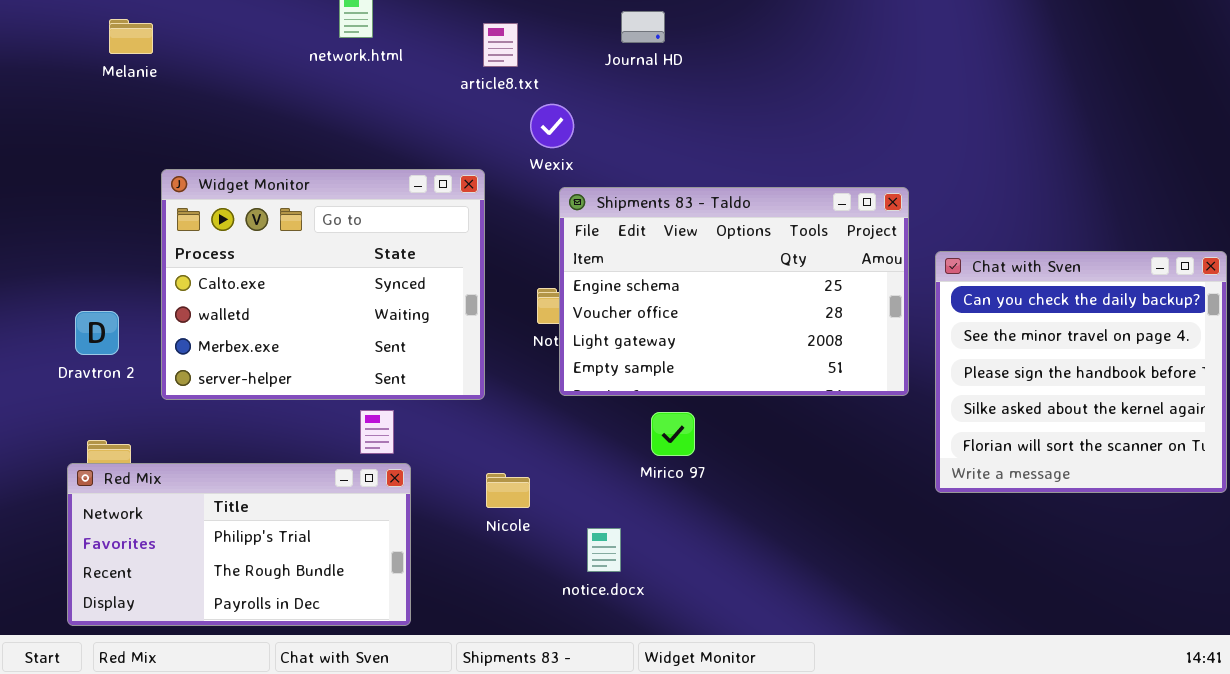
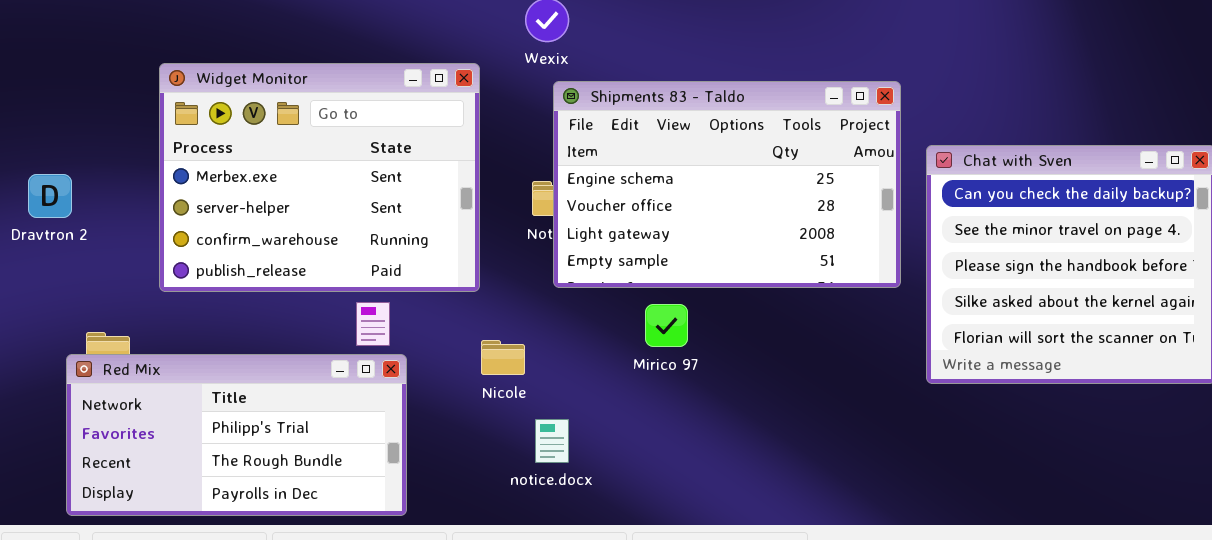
Widget Monitor: [161,169,485,400] -> [159,63,480,292], scrolled down 2 rows
Dravtron 2: [75,311,119,355] -> [28,174,72,218], moved
Nicole: [486,473,530,508] -> [481,340,525,375], moved
notice.docx: [587,528,621,572] -> [535,419,569,463], moved

